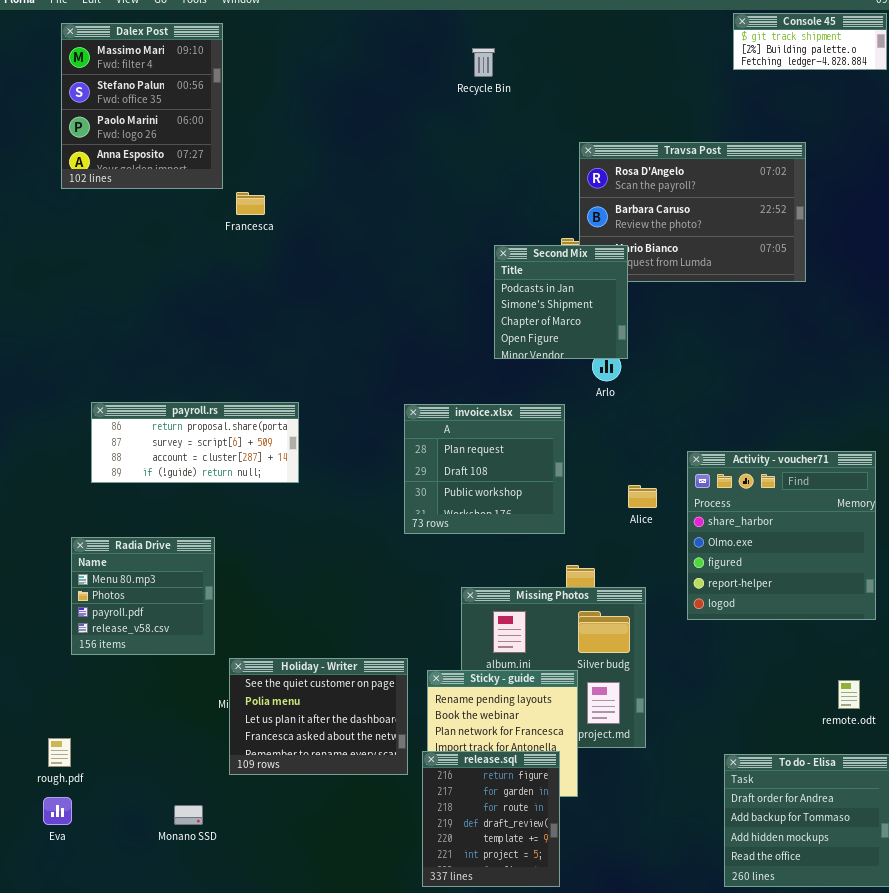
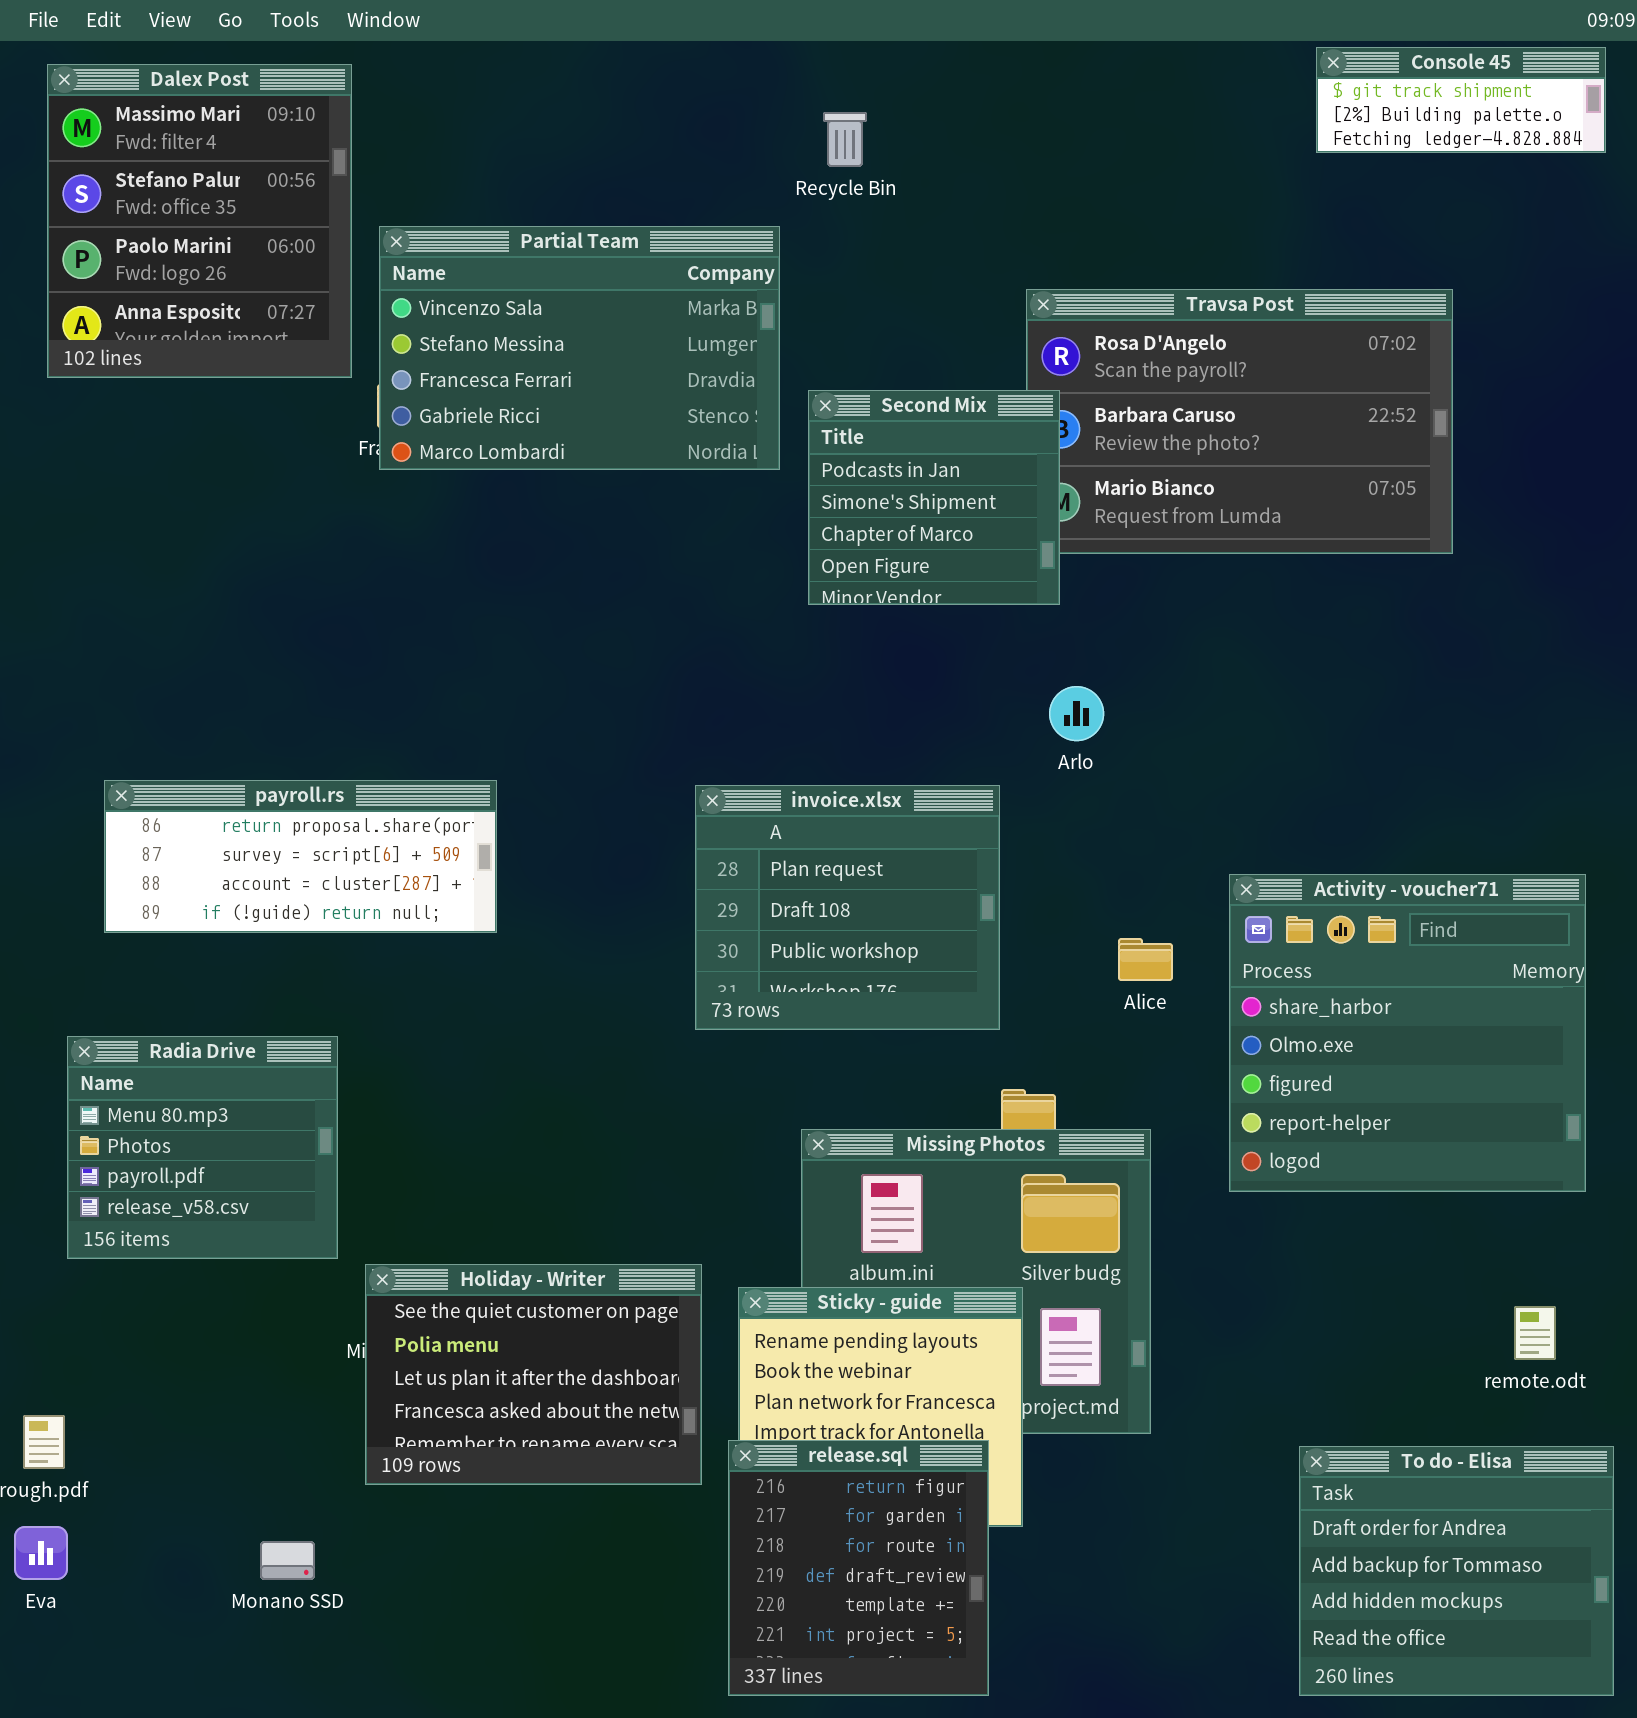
Partial Team: none -> [379,226,780,470], opened
Second Mix: [494,245,628,359] -> [808,390,1060,605], moved

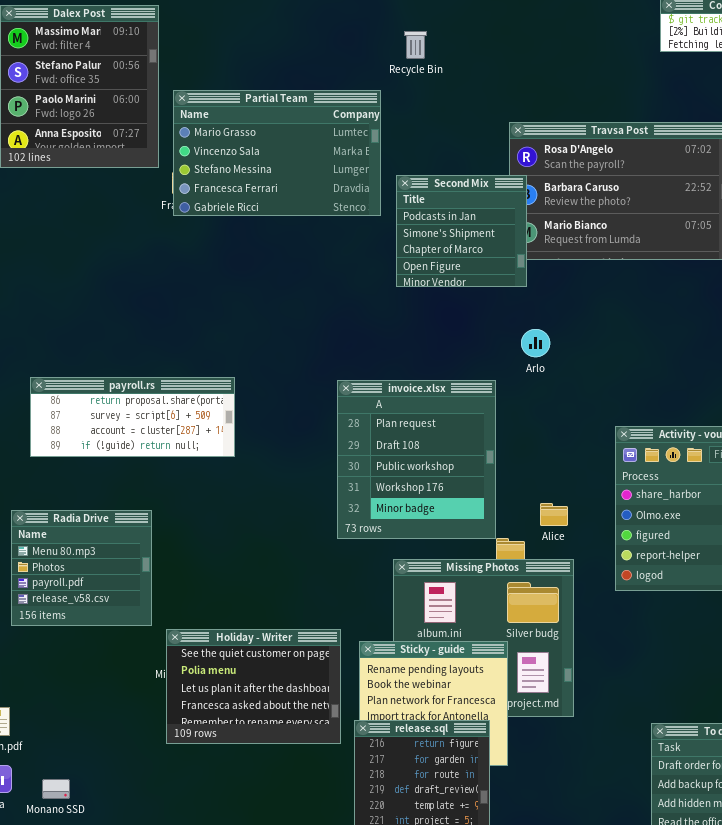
Partial Team: [379,226,780,470] -> [173,90,381,216], scrolled up 1 row
invoice.xlsx: [695,785,1000,1030] -> [337,380,496,539], resized
Alice: [1118,938,1173,981] -> [540,503,568,526], moved
Monano SSD: [260,1541,315,1580] -> [42,779,70,799], moved

